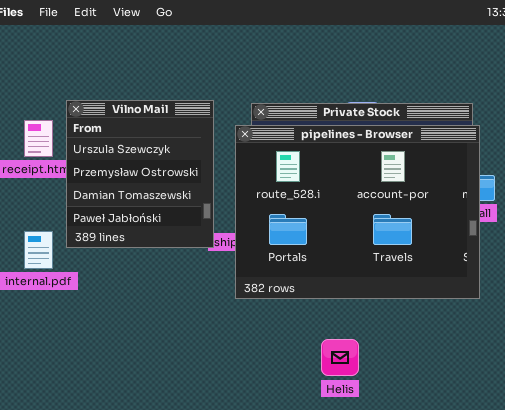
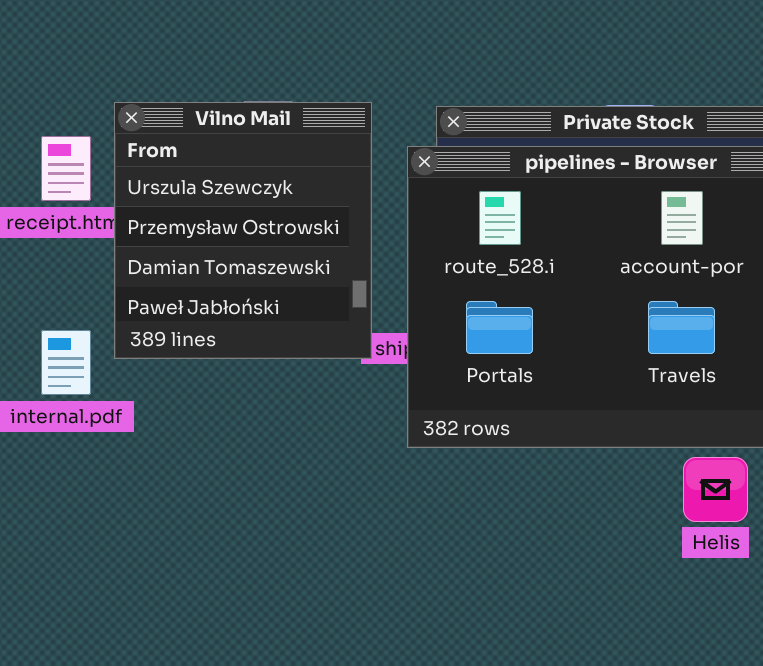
Helis: [321,339,359,376] -> [683,457,748,522], moved

